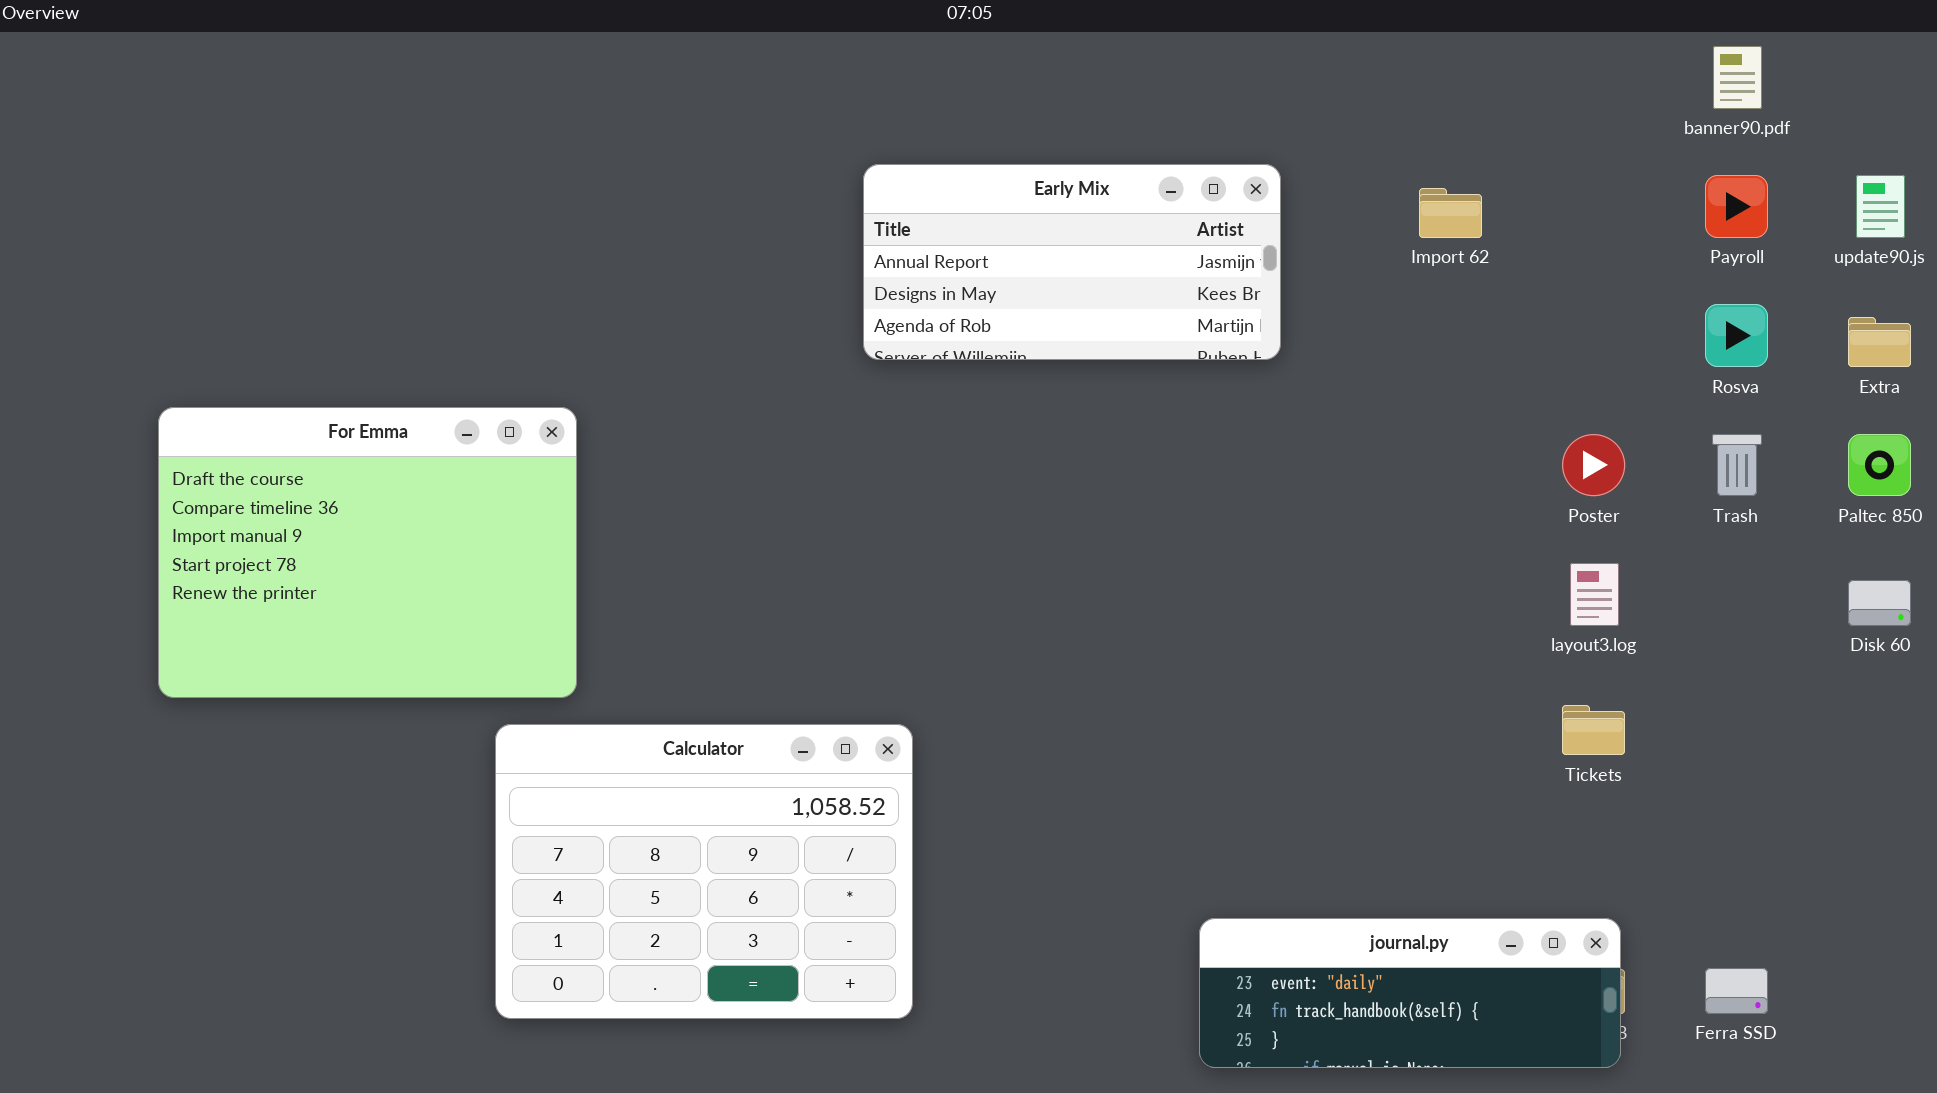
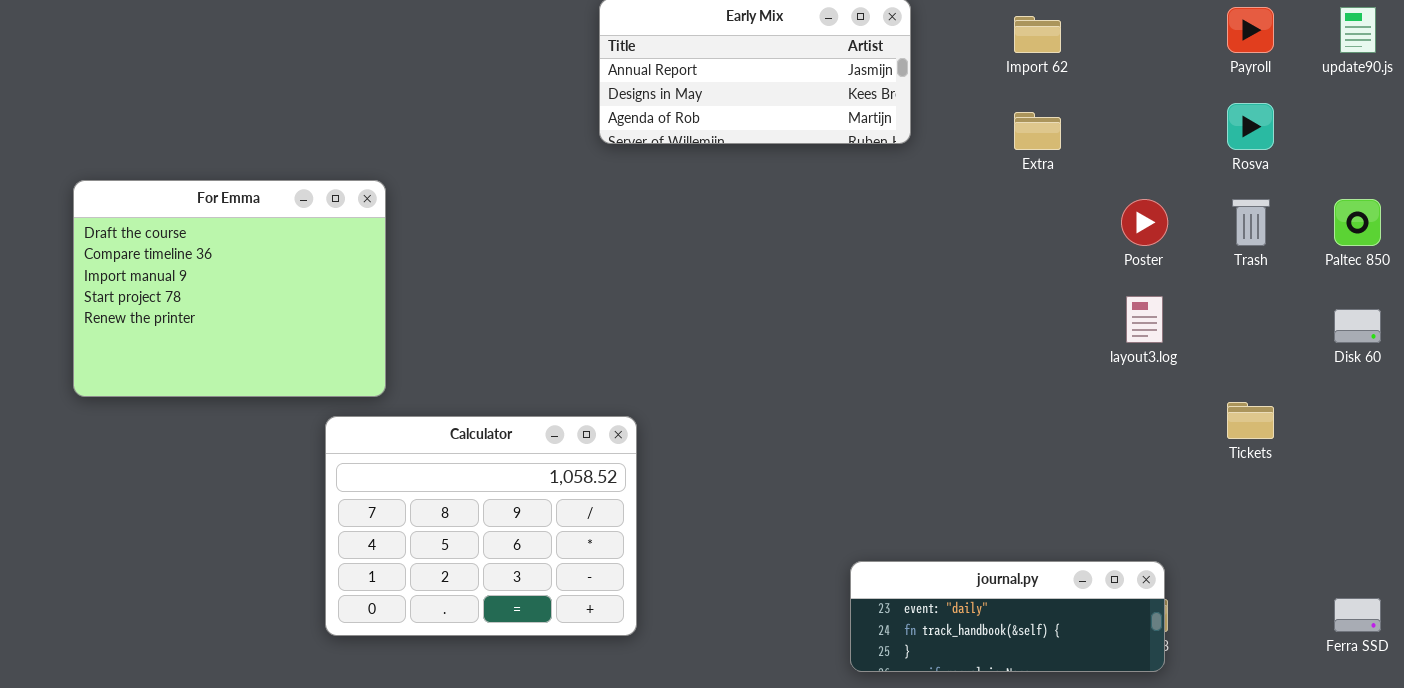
Extra: [1848,317,1911,367] -> [1014,112,1061,150], moved
Tickets: [1562,705,1625,755] -> [1227,402,1274,439], moved
Ferra SSD: [1705,968,1768,1014] -> [1334,598,1381,632], moved

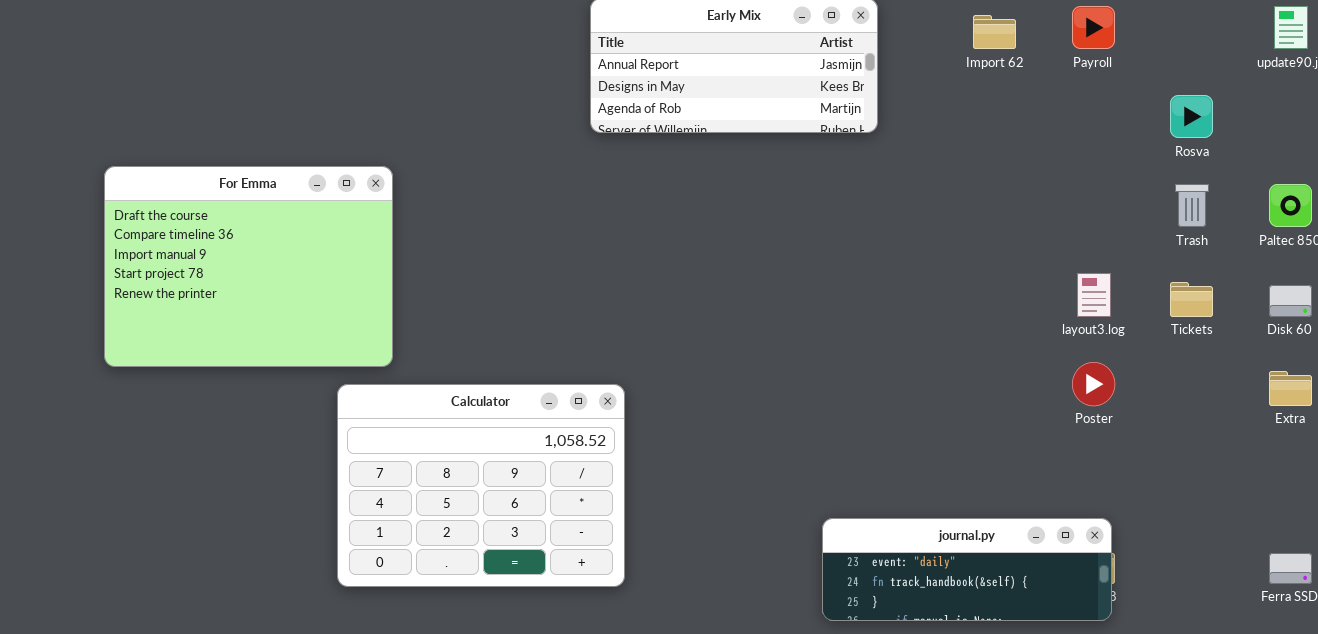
Payroll: [1227,7,1274,53] -> [1072,6,1115,49], moved
Extra: [1014,112,1061,150] -> [1269,371,1312,406], moved
Poster: [1121,199,1168,246] -> [1072,362,1115,406], moved
Tickets: [1227,402,1274,439] -> [1170,282,1213,317], moved

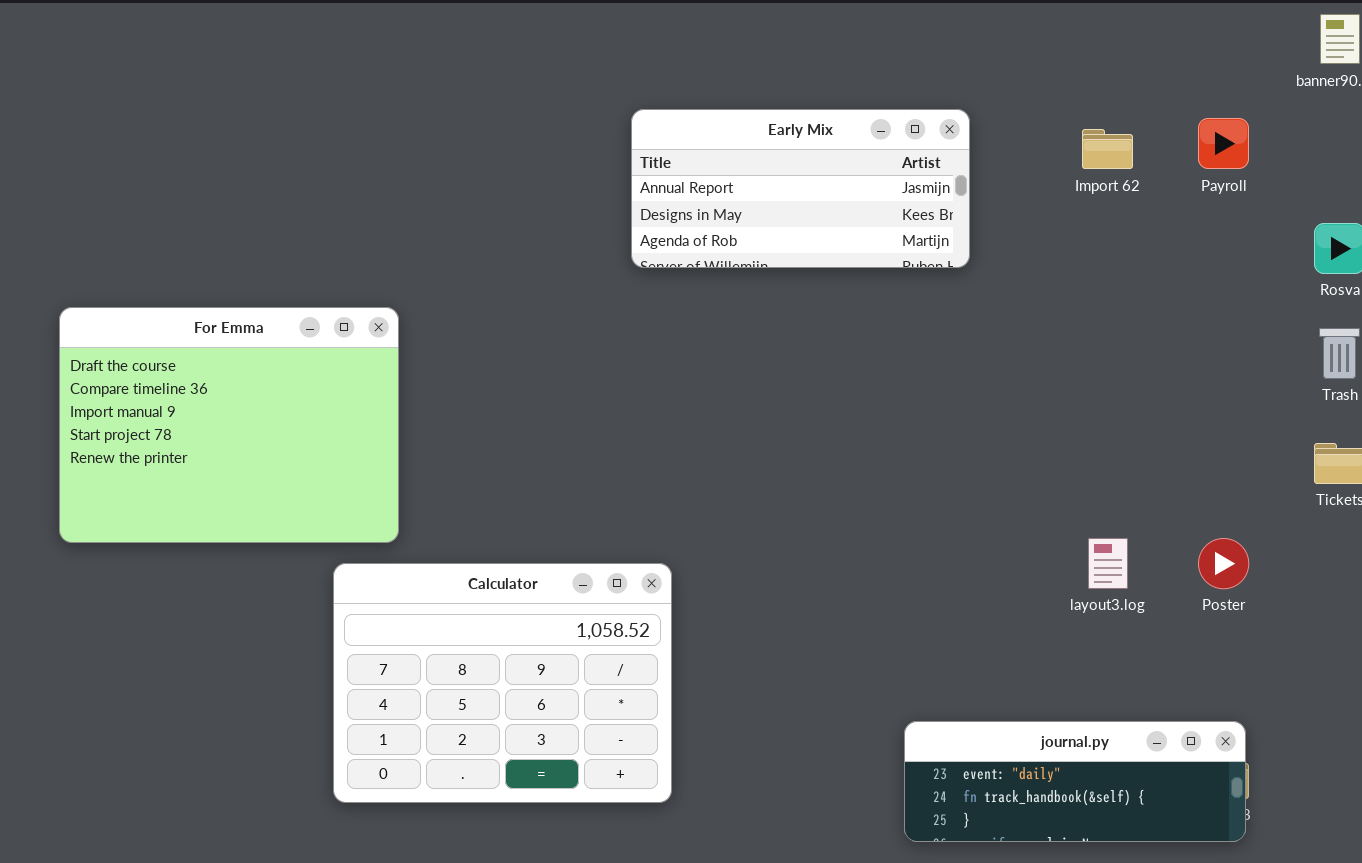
layout3.log: [1077,273,1111,317] -> [1088,538,1128,589], moved

